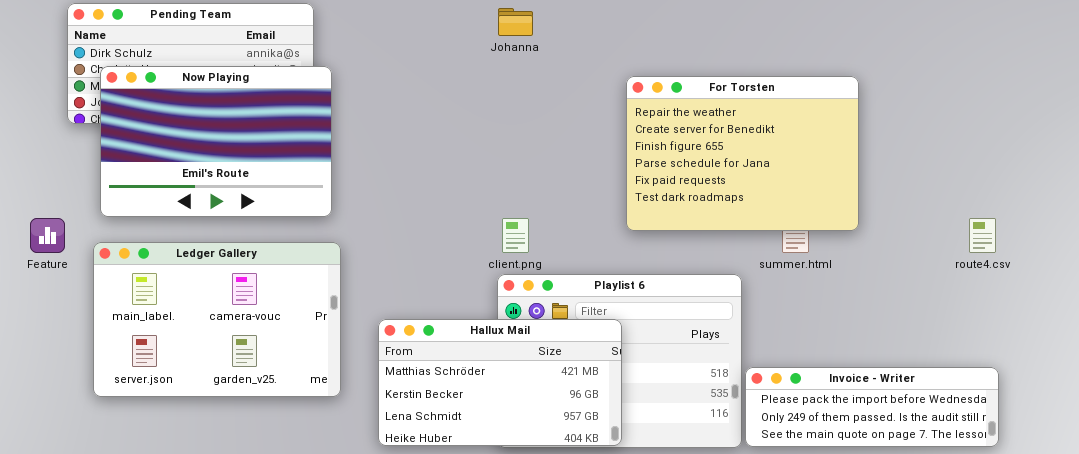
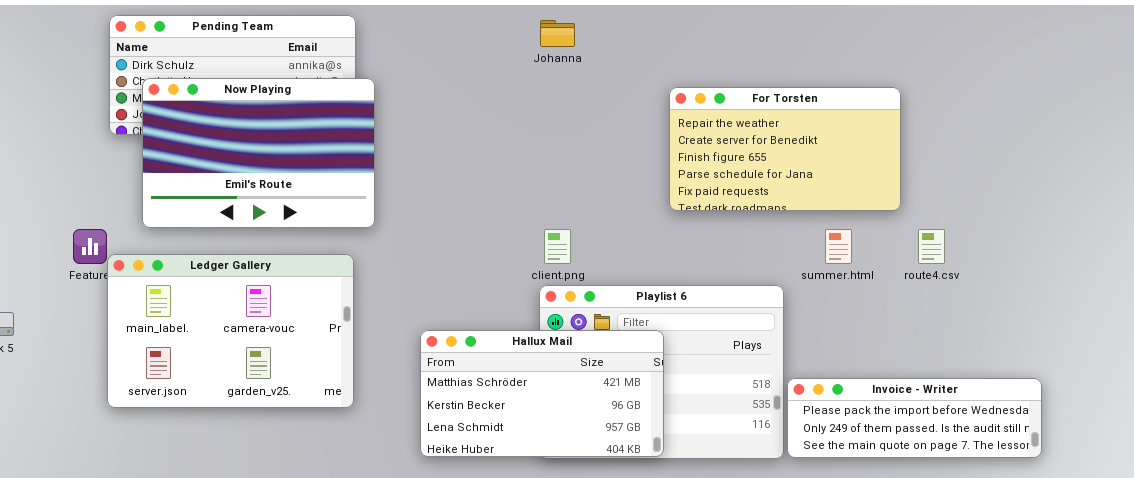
For Torsten: [626,76,859,231] -> [669,87,901,211], resized
route4.csv: [969,218,996,253] -> [918,229,945,264], moved
Ledger Gallery: [93,242,341,397] -> [107,254,354,408], moved

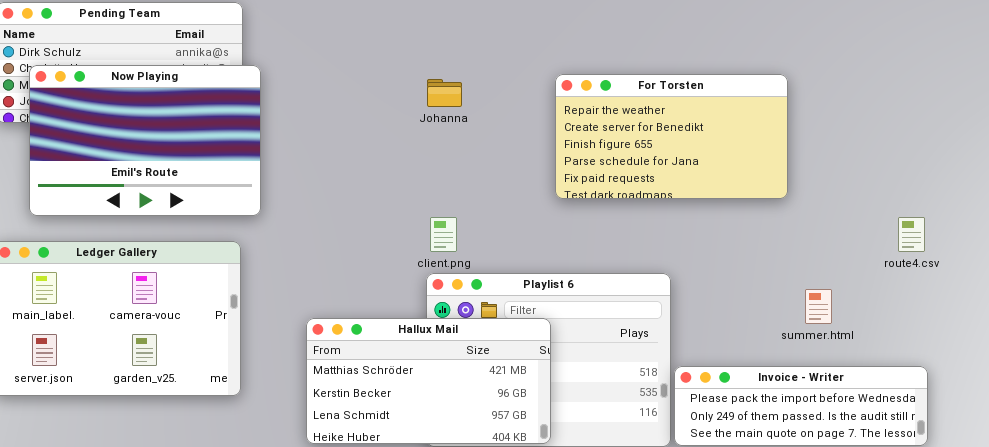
Johanna: [540,20,575,47] -> [427,79,462,107], moved
summer.html: [825,229,852,264] -> [805,289,832,324], moved
route4.csv: [918,229,945,264] -> [898,217,925,252], moved

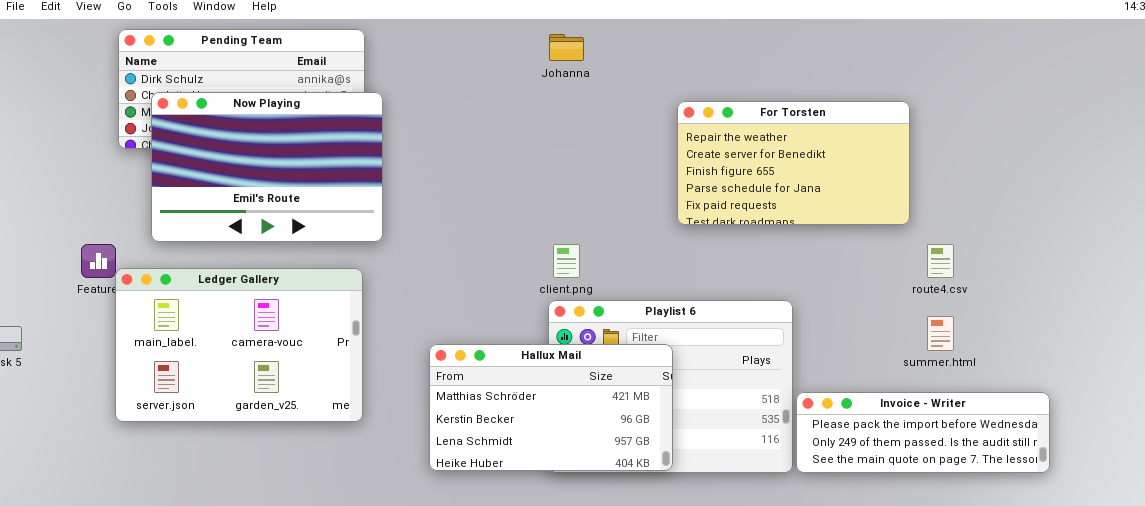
Johanna: [427,79,462,107] -> [549,34,584,61], moved
route4.csv: [898,217,925,252] -> [927,244,954,278], moved

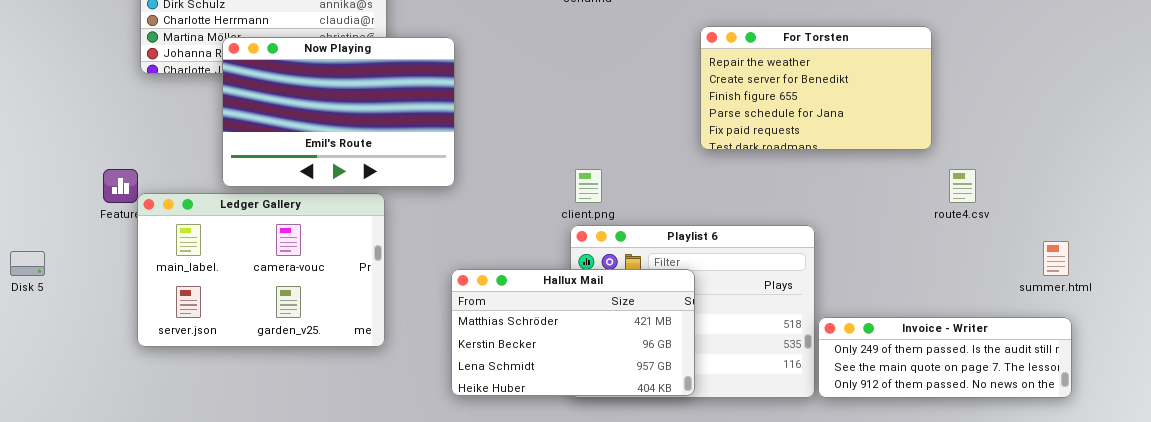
Now Playing: [151,92,383,242] -> [222,37,455,187], moved
summer.html: [927,316,954,351] -> [1043,241,1069,276], moved
Invoice - Writer: [796,392,1050,473] -> [818,317,1072,398], scrolled down 1 row

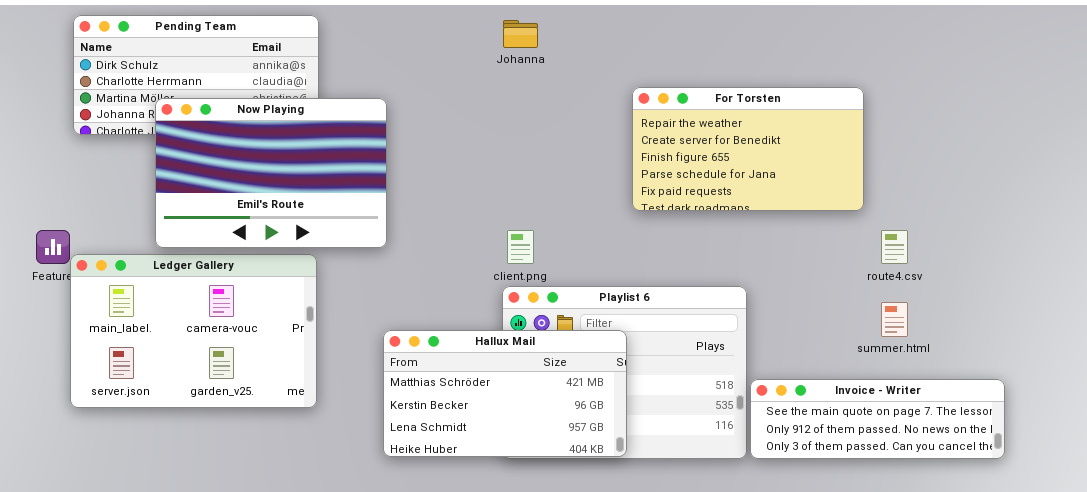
summer.html: [1043,241,1069,276] -> [881,302,908,337], moved
Invoice - Writer: [818,317,1072,398] -> [750,379,1005,459], scrolled down 1 row

